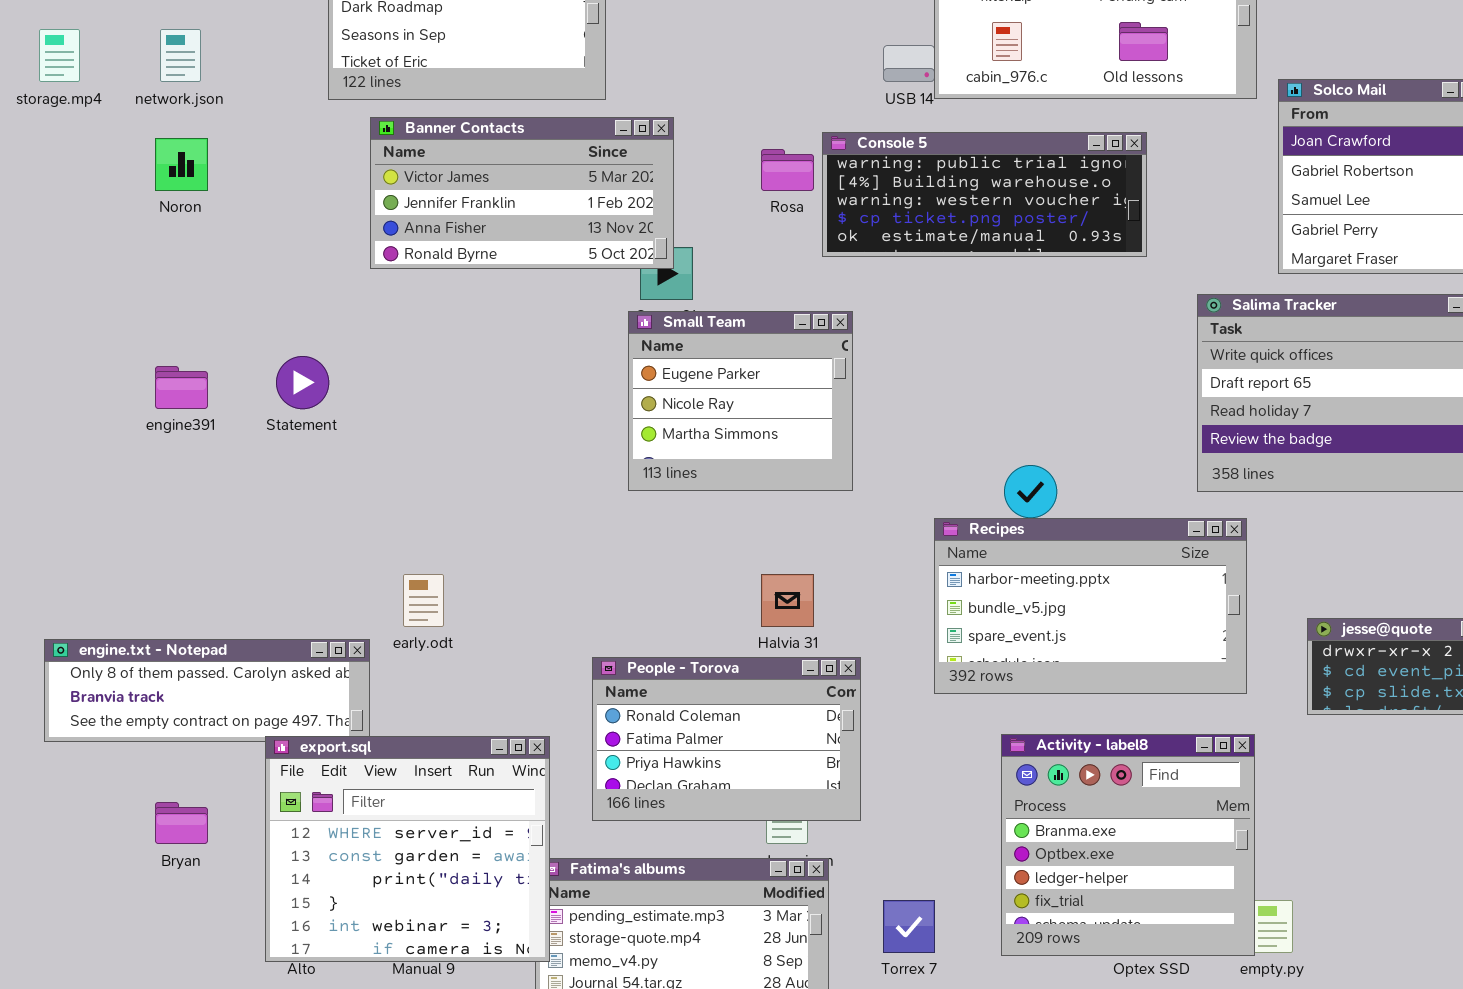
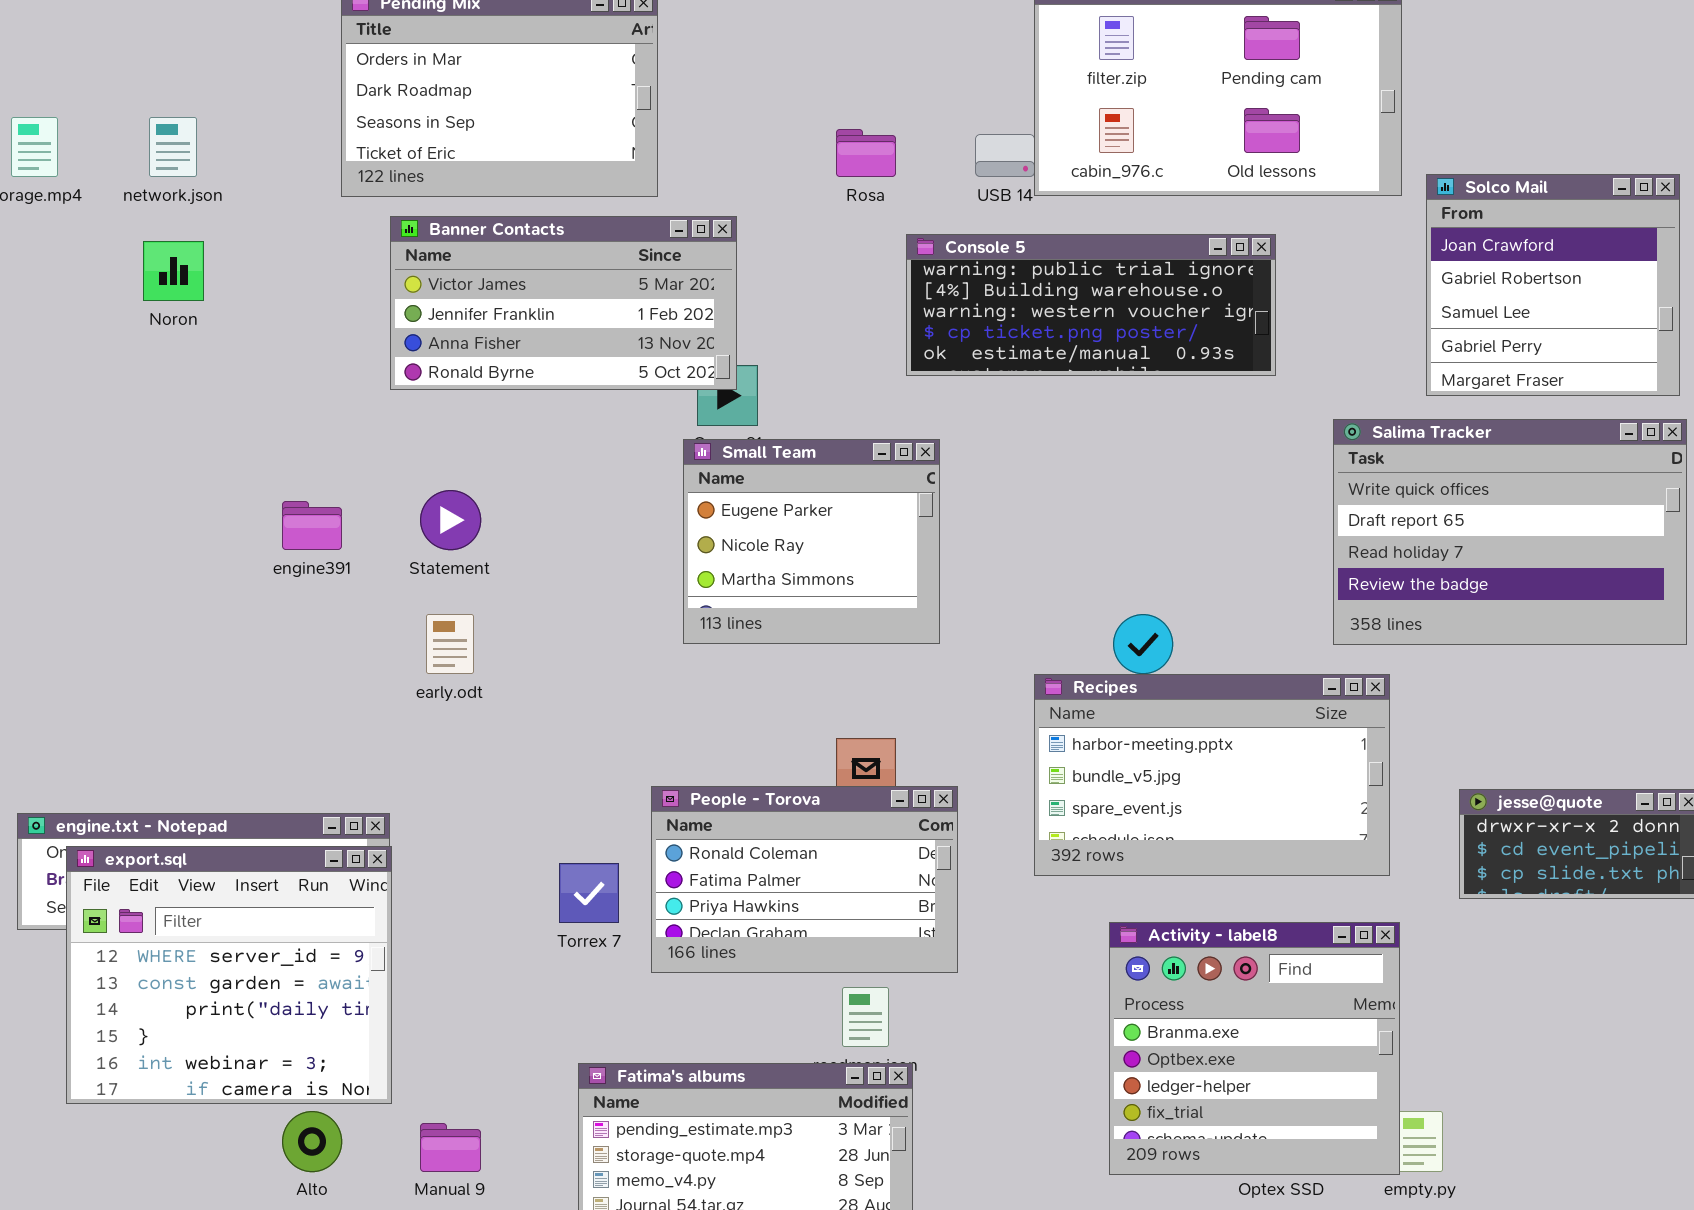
Rosa: [761,149,814,191] -> [836,129,896,177], moved
Statement: [276,356,329,409] -> [420,490,481,550], moved
engine391: [155,366,208,409] -> [282,501,342,550], moved
early.odt: [403,574,444,627] -> [426,614,474,674], moved
People - Torova: [592,657,861,821] -> [651,786,958,973], moved
export.sql: [265,736,550,962] -> [66,846,392,1104], moved
Torrex 7: [883,900,935,953] -> [559,863,619,923], moved

